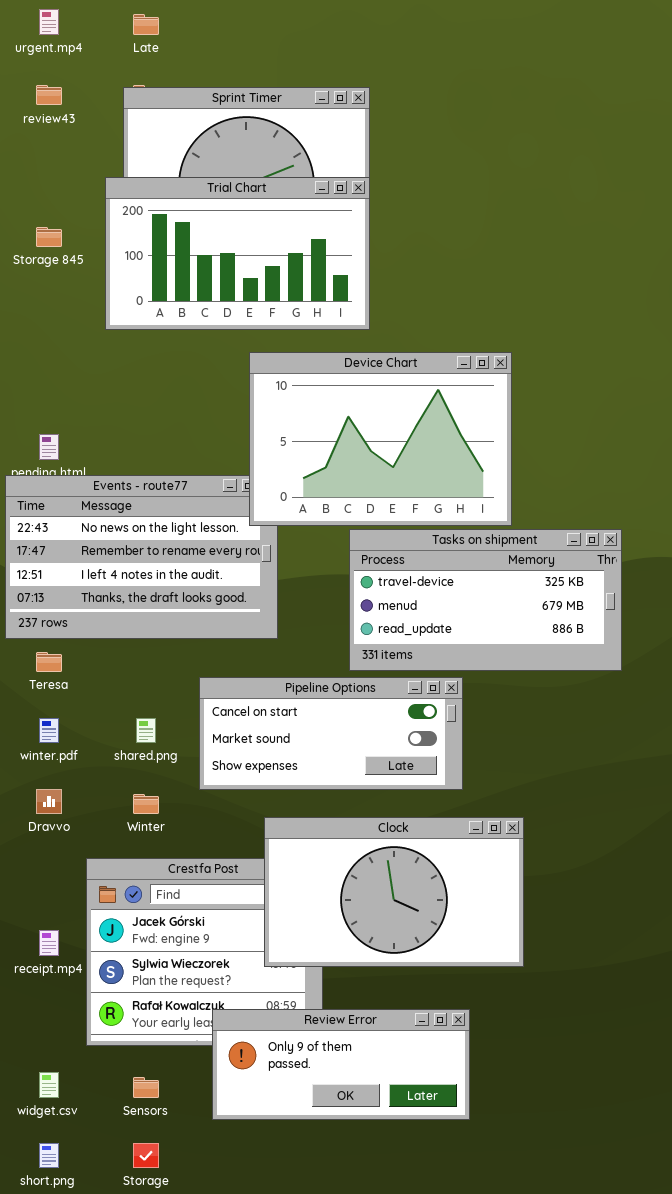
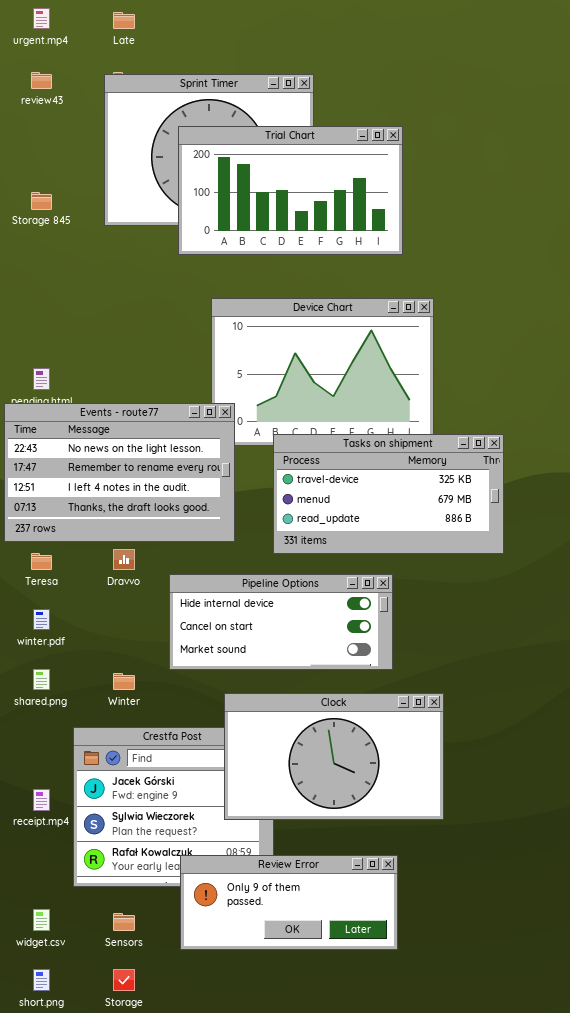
Trial Chart: [105,177,370,330] -> [178,126,403,255], moved
Events - route77: [5,475,278,639] -> [4,403,235,542], raised
Tasks on shipment: [349,529,622,671] -> [273,434,504,554], moved
Pipeline Options: [199,677,463,790] -> [169,574,393,670], scrolled up 1 row
shared.png: [136,718,156,743] -> [33,669,50,690], moved
Dravvo: [36,789,62,814] -> [113,549,135,570], moved

